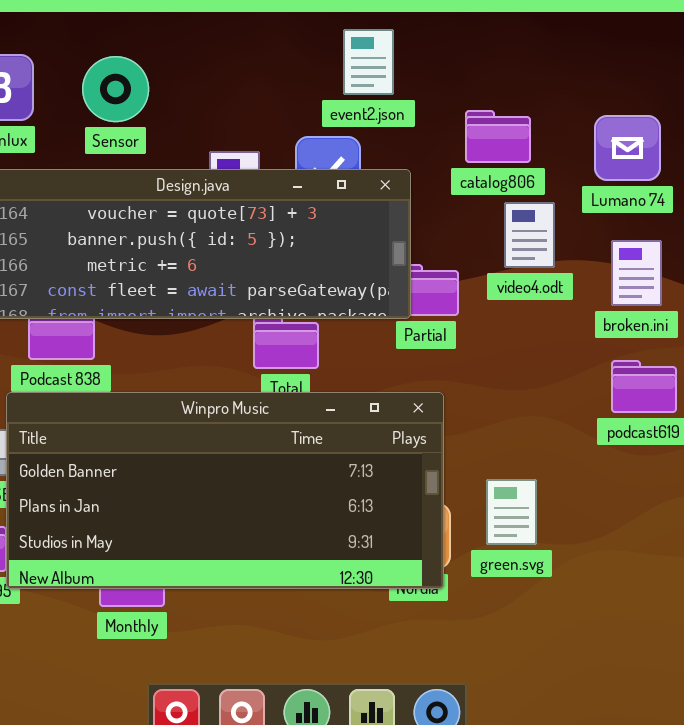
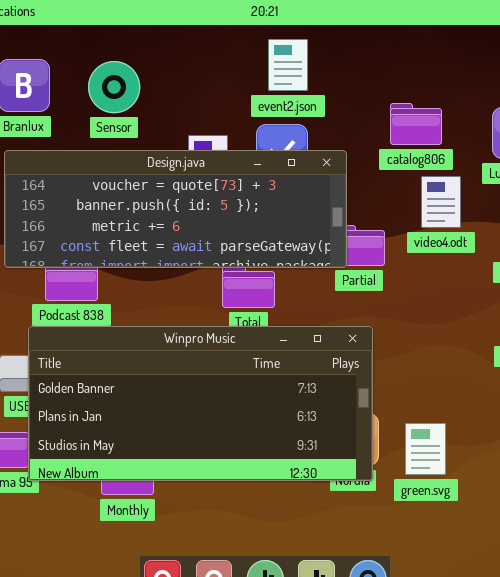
event2.json: [343,29,394,95] -> [268,39,308,91], moved
green.svg: [486,479,537,545] -> [405,423,446,475], moved

